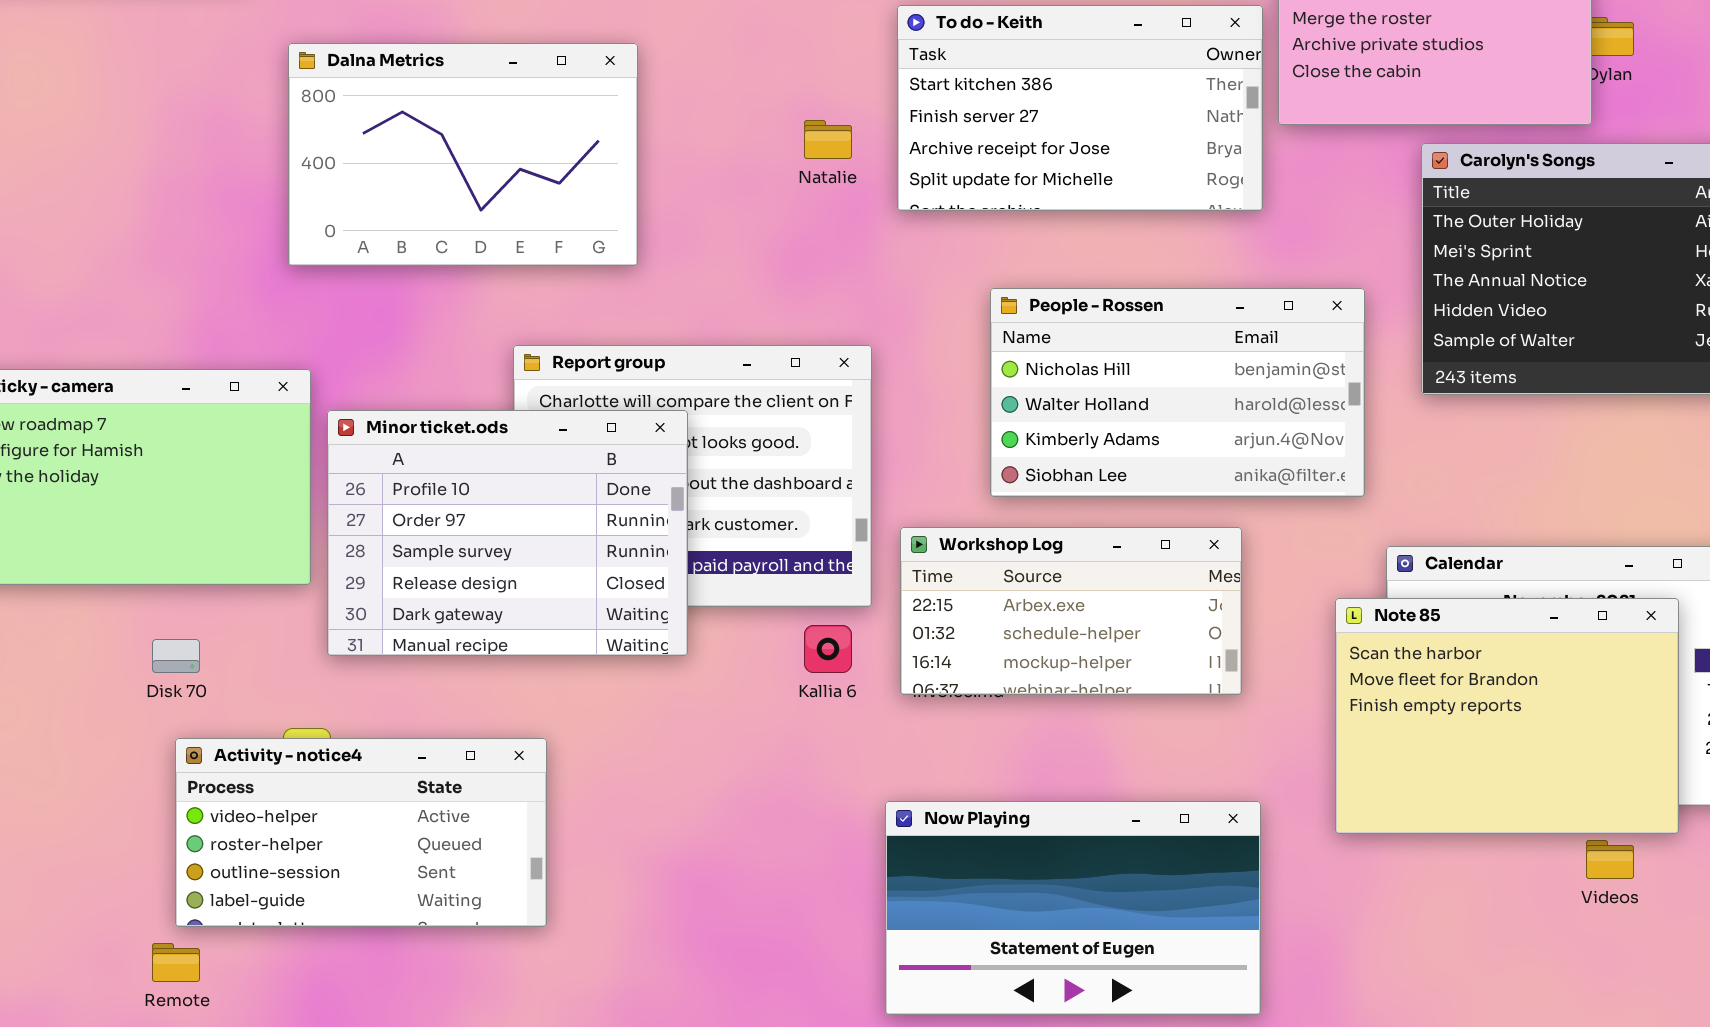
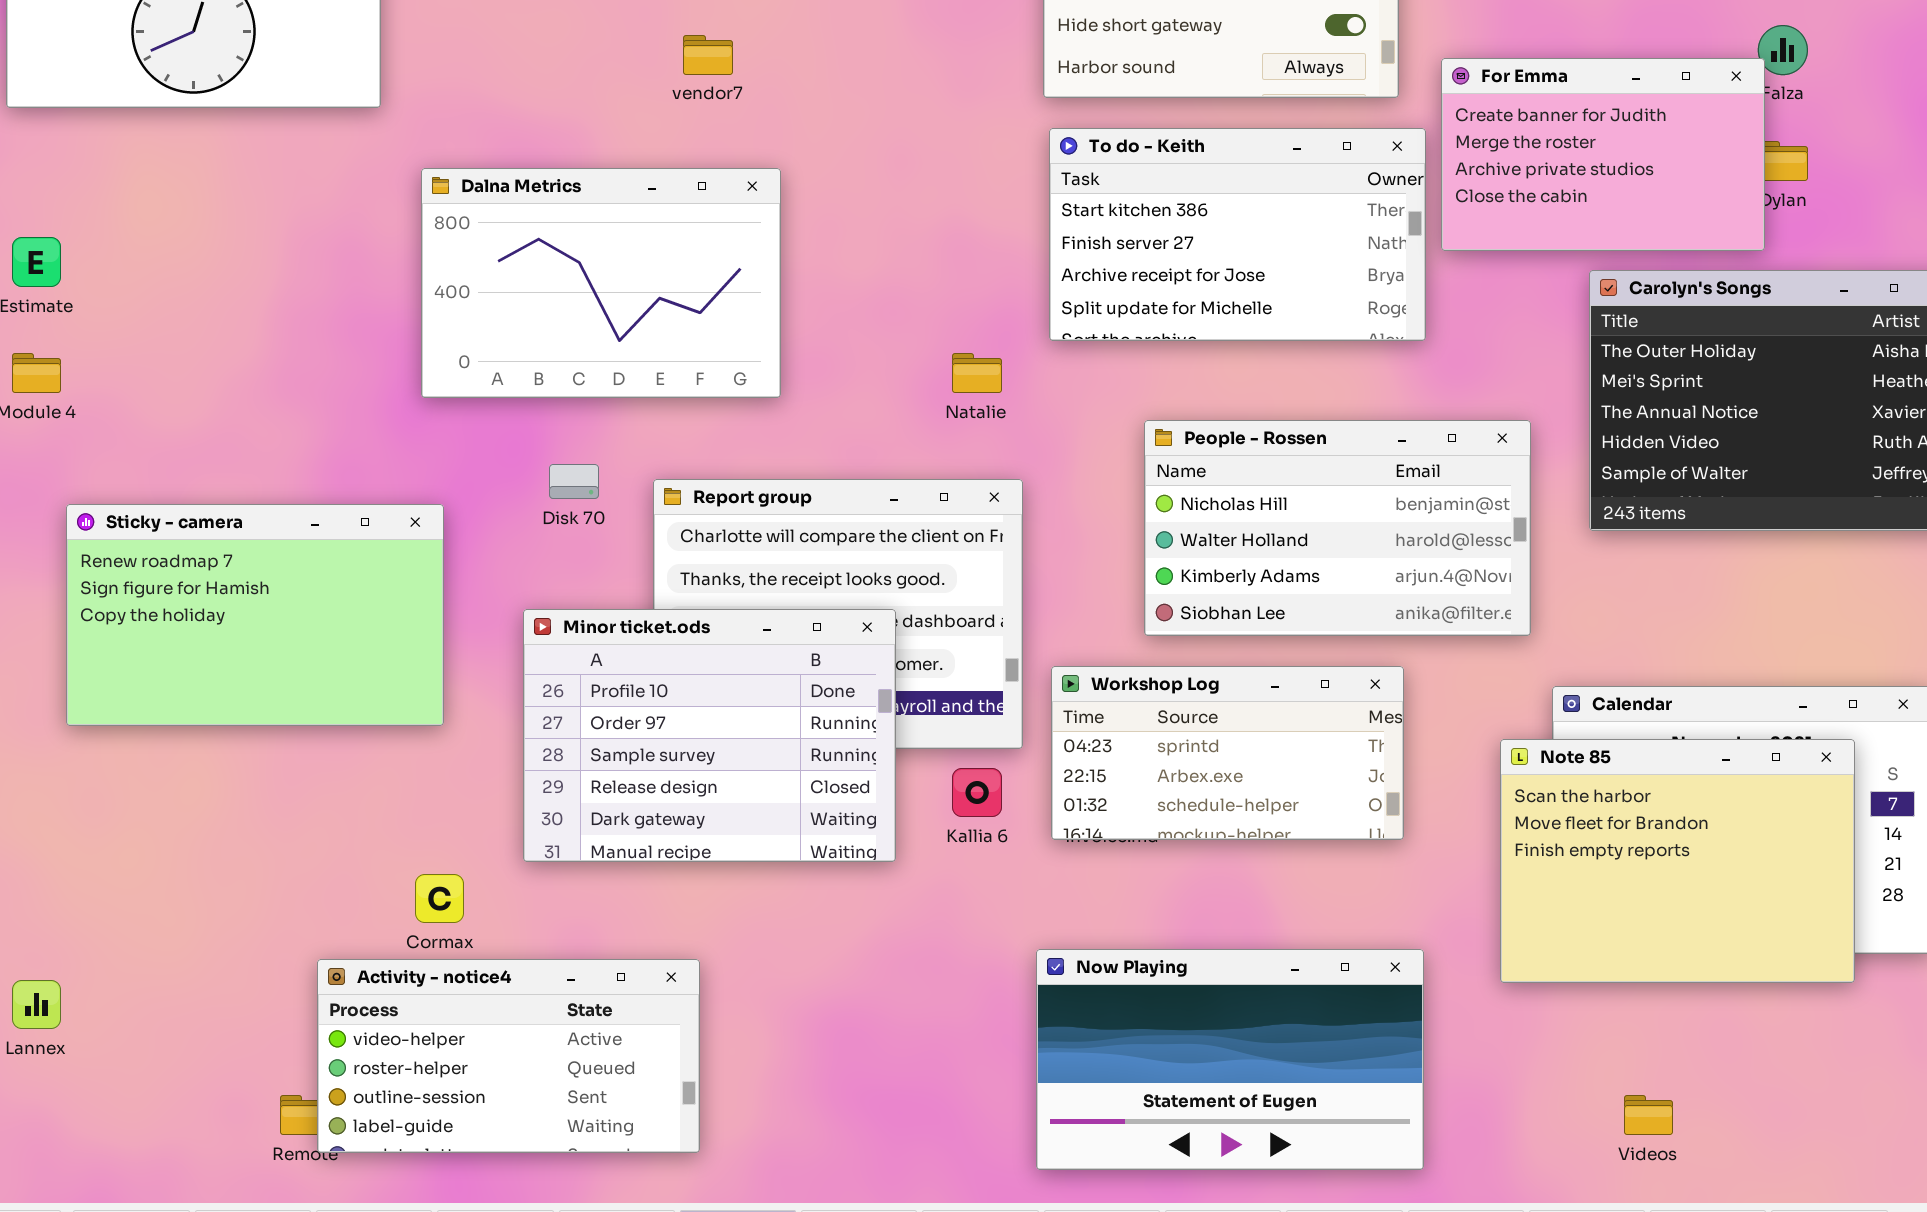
Natalie: [804,120,852,159] -> [952,353,1002,393], moved
Minor ticket.ods: [327,410,688,656] -> [523,609,896,862], moved
Workshop Log: [900,527,1242,695] -> [1051,666,1404,840], scrolled up 1 row
Disk 70: [152,639,200,673] -> [549,464,599,499], moved
Activity - notice4: [175,738,547,927] -> [317,959,700,1153], moved
Videos: [1586,840,1634,879] -> [1624,1095,1673,1135], moved

